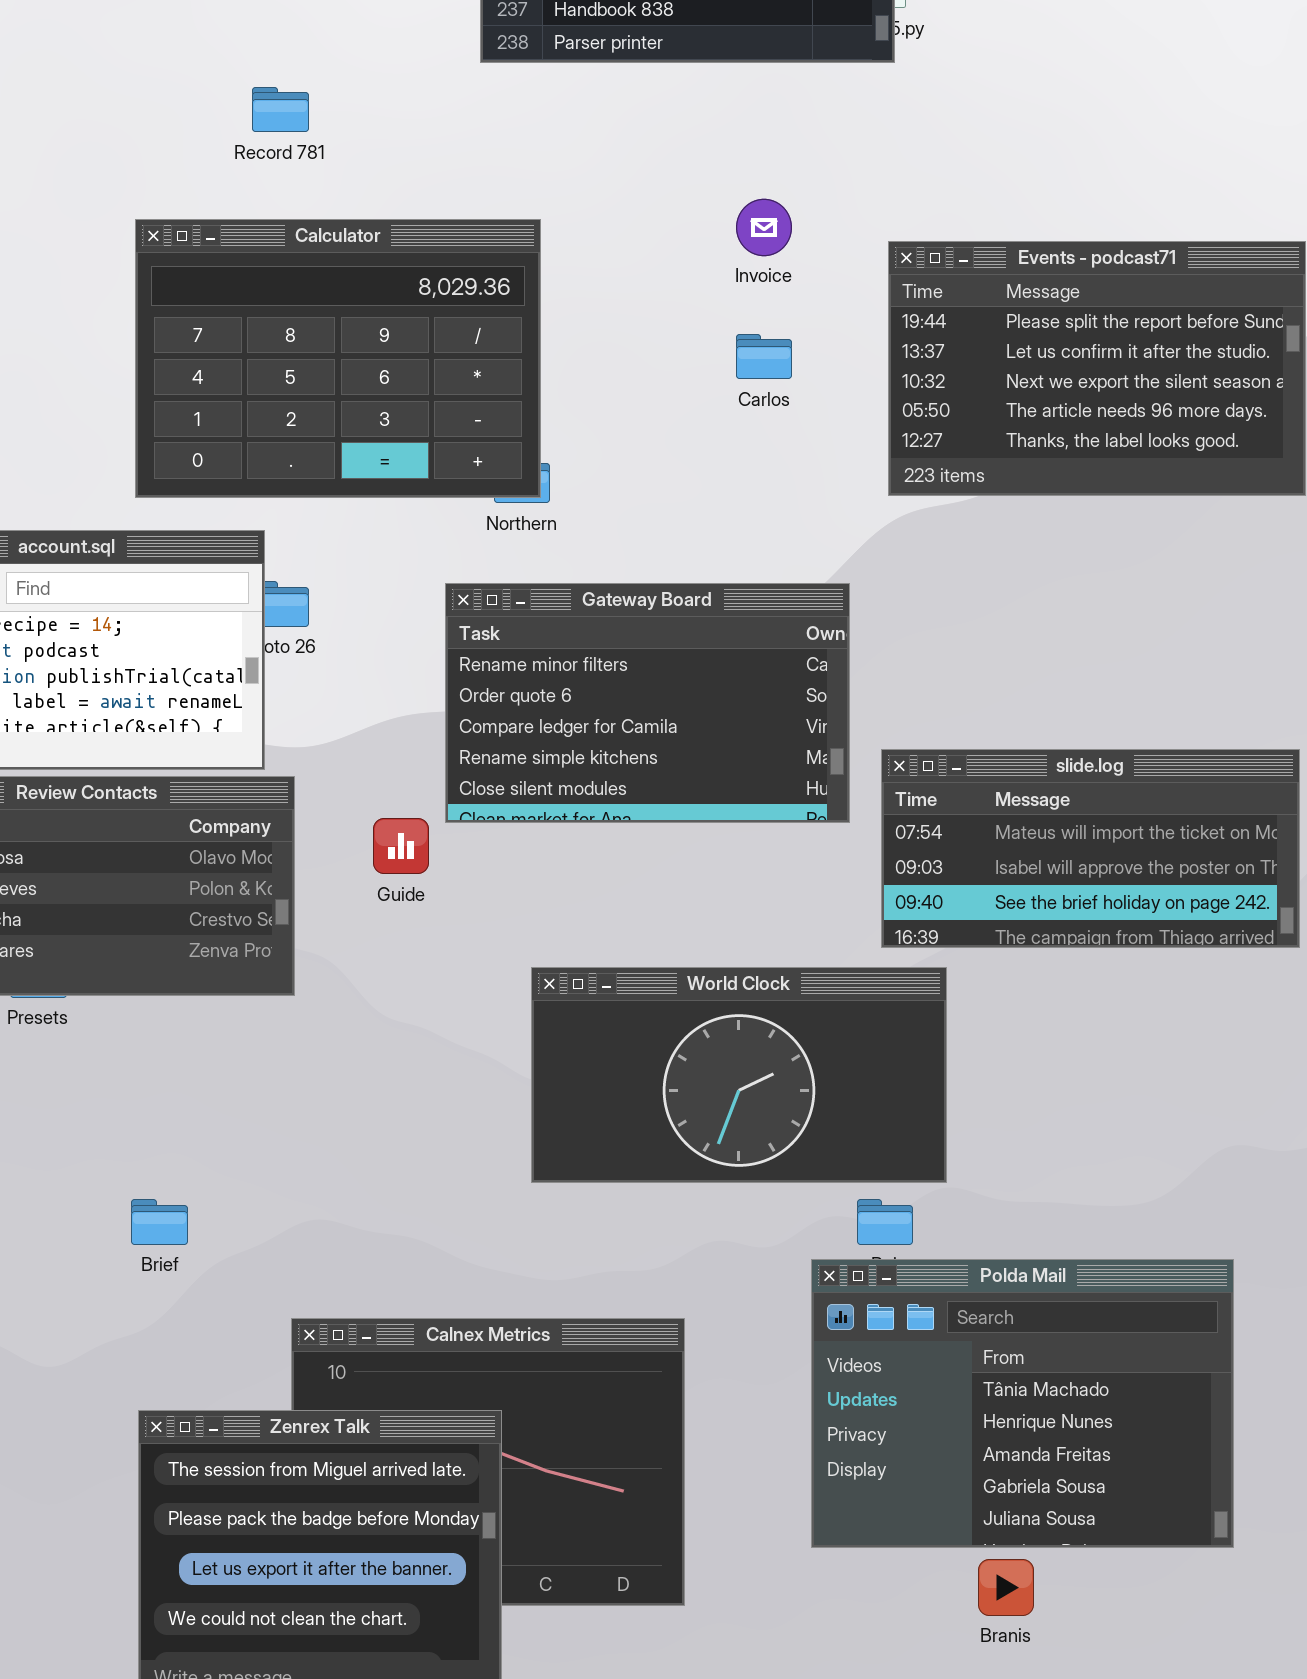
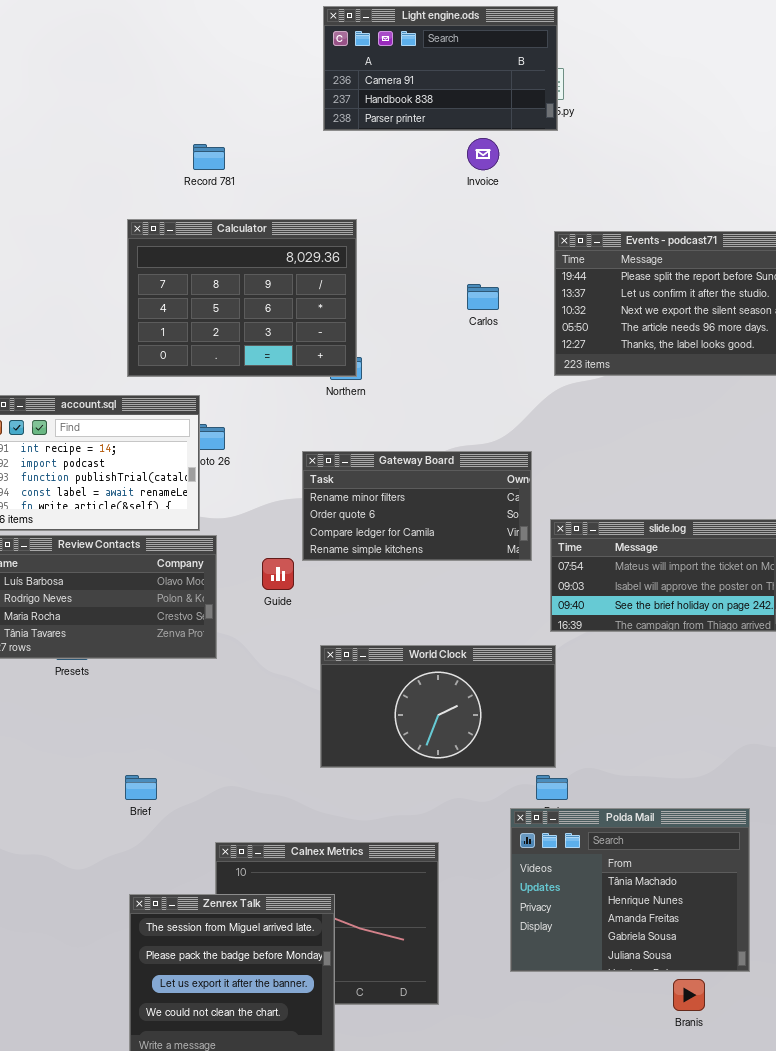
Invoice: [736,199,792,256] -> [467,138,499,170], moved
Gateway Board: [445,583,850,823] -> [302,451,532,561], resized
World Clock: [531,967,947,1183] -> [320,645,556,768], moved
Branis: [978,1559,1034,1616] -> [673,979,705,1011], moved

